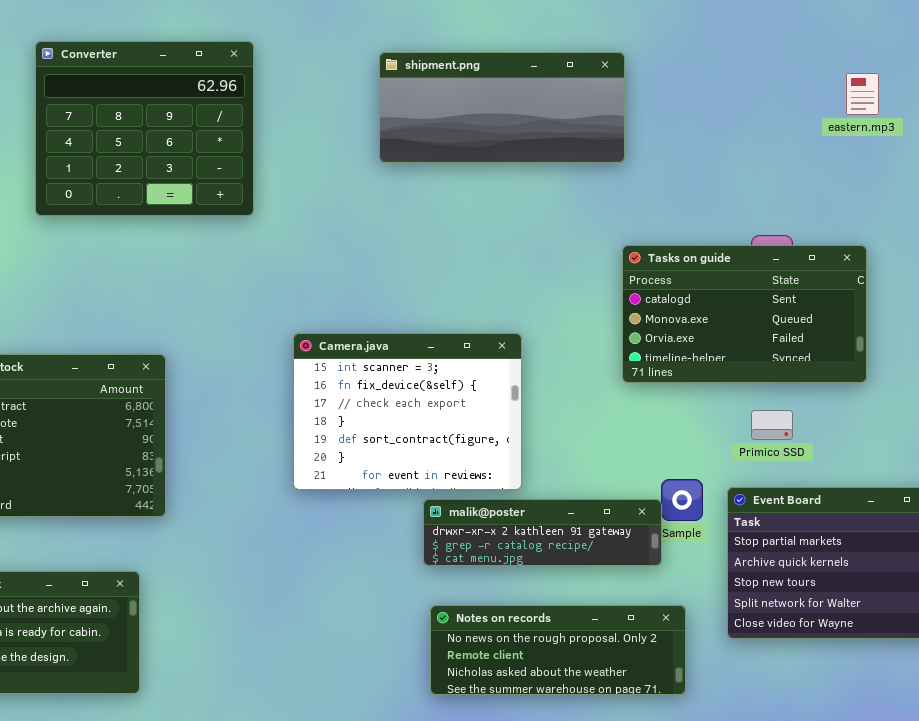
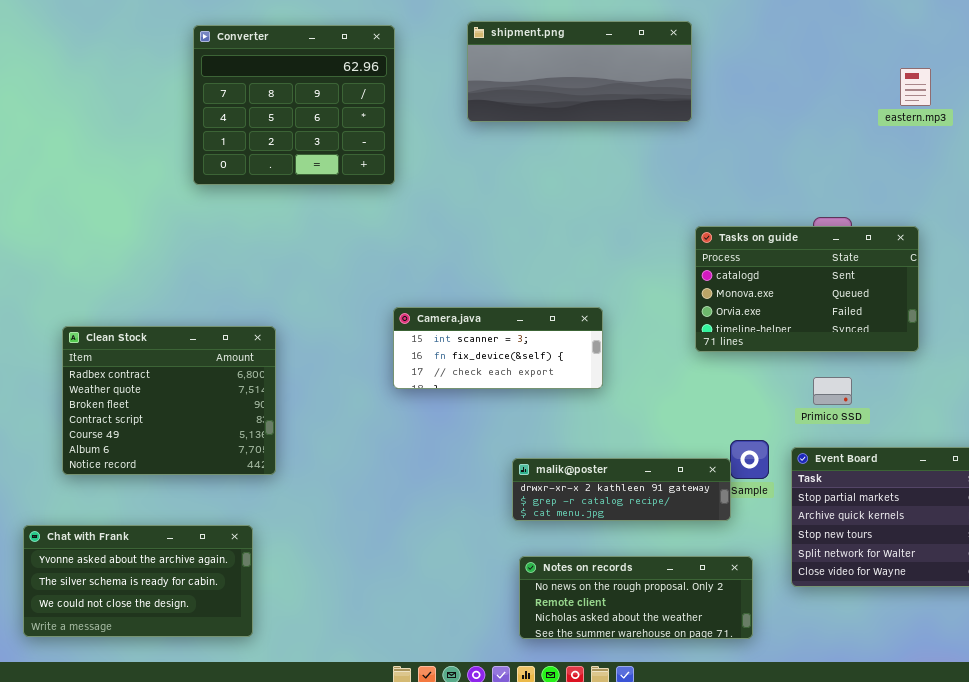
Converter: [35,41,254,216] -> [193,25,395,185], moved
shipment.png: [379,52,625,163] -> [467,21,692,122], moved
Camera.java: [293,333,522,490] -> [393,307,603,389], resized

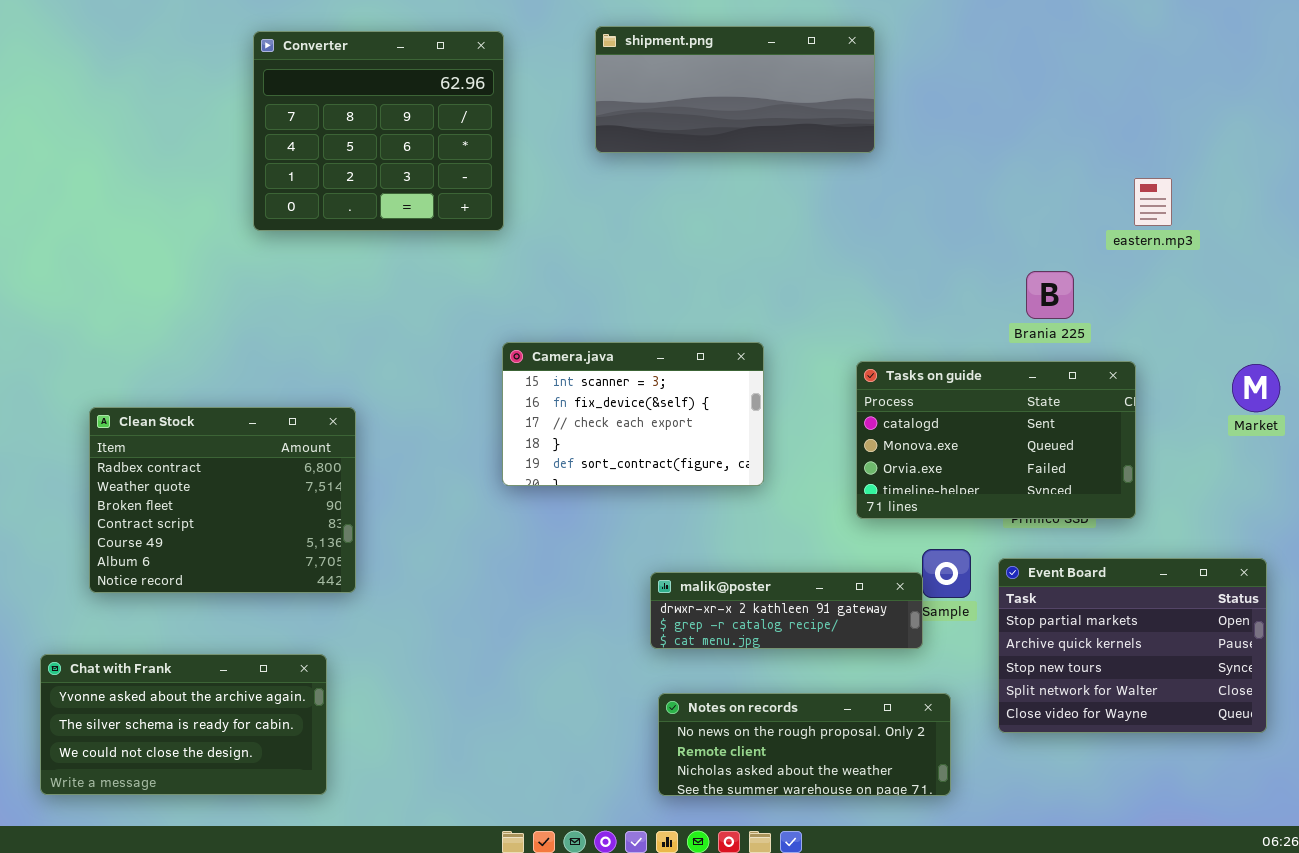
eastern.mp3: [900,68,931,106] -> [1134,178,1172,226], moved
Tasks on guide: [695,226,919,352] -> [856,361,1136,519], moved
Camera.java: [393,307,603,389] -> [502,342,764,486], resized

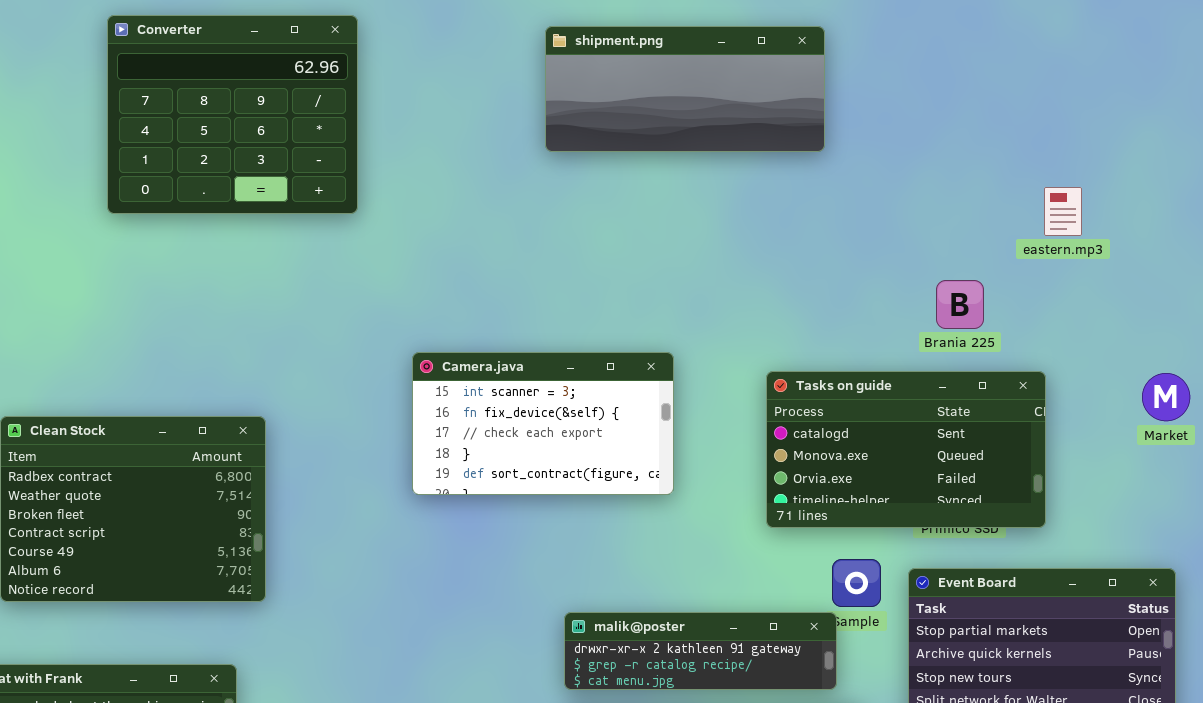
shipment.png: [595,26,875,153] -> [545,26,825,152], moved
Converter: [253,31,504,231] -> [107,15,358,214], moved
malik@poster: [650,572,923,649] -> [564,612,837,690], moved

